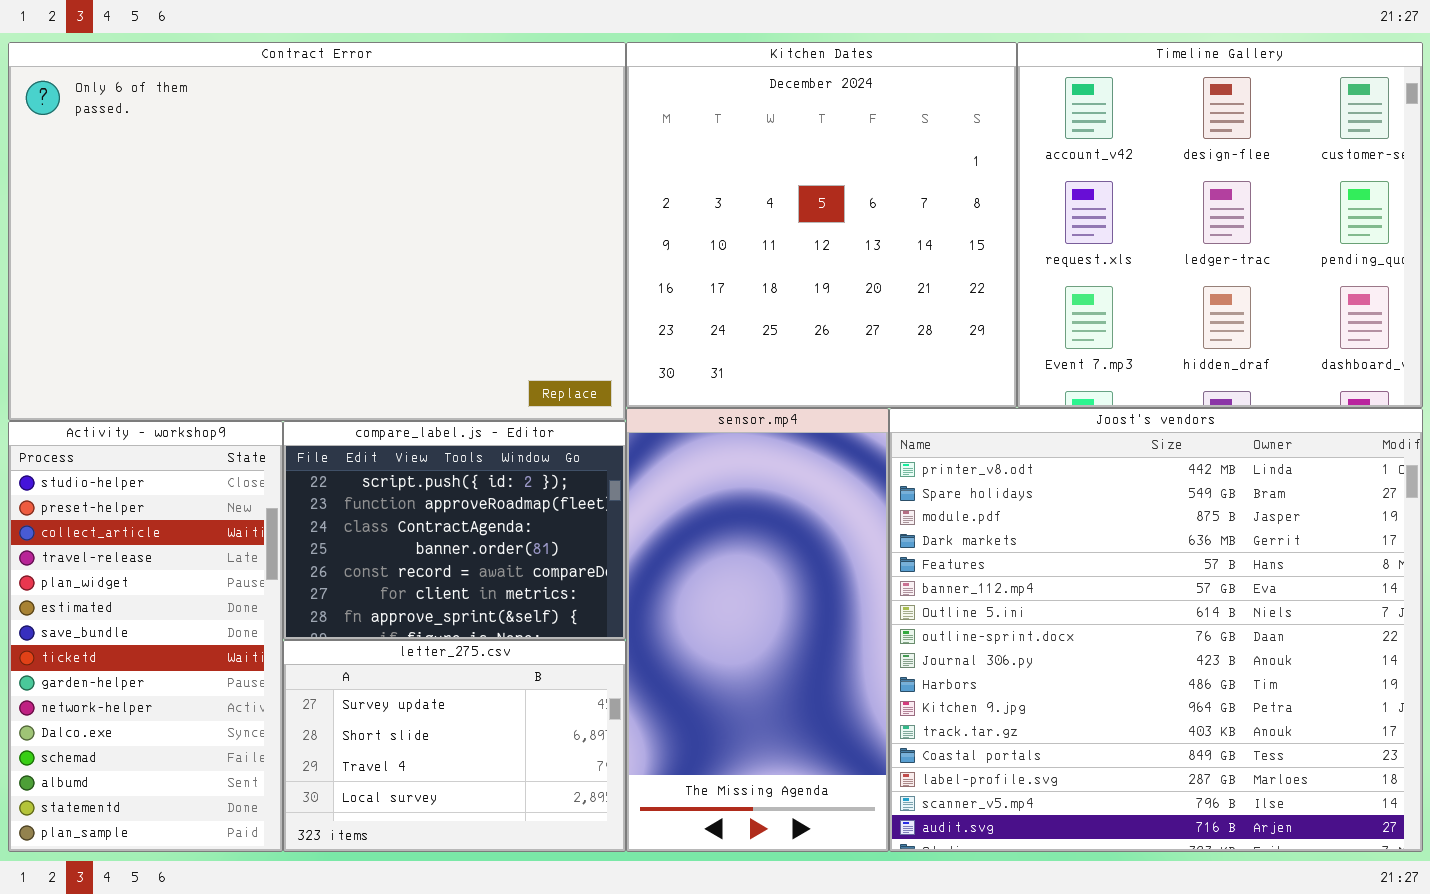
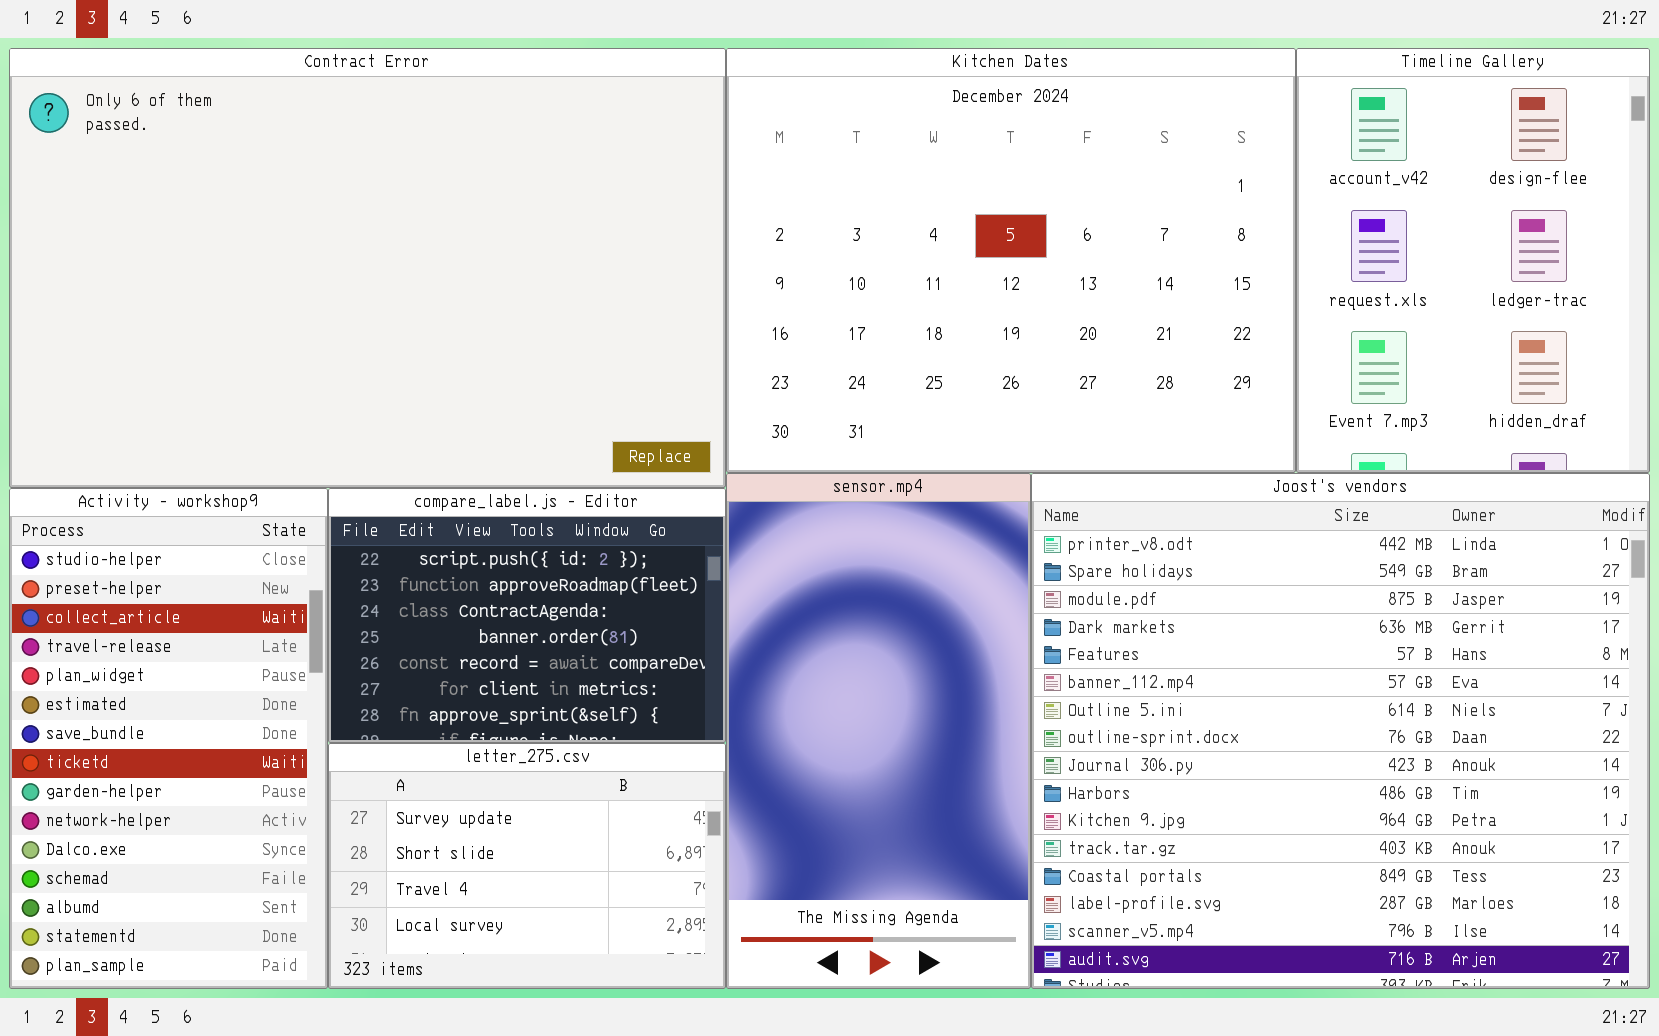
Kitchen Dates: [626,42,1017,408] -> [726,48,1296,473], resized
Timeline Gallery: [1017,42,1423,408] -> [1296,48,1650,473], resized

